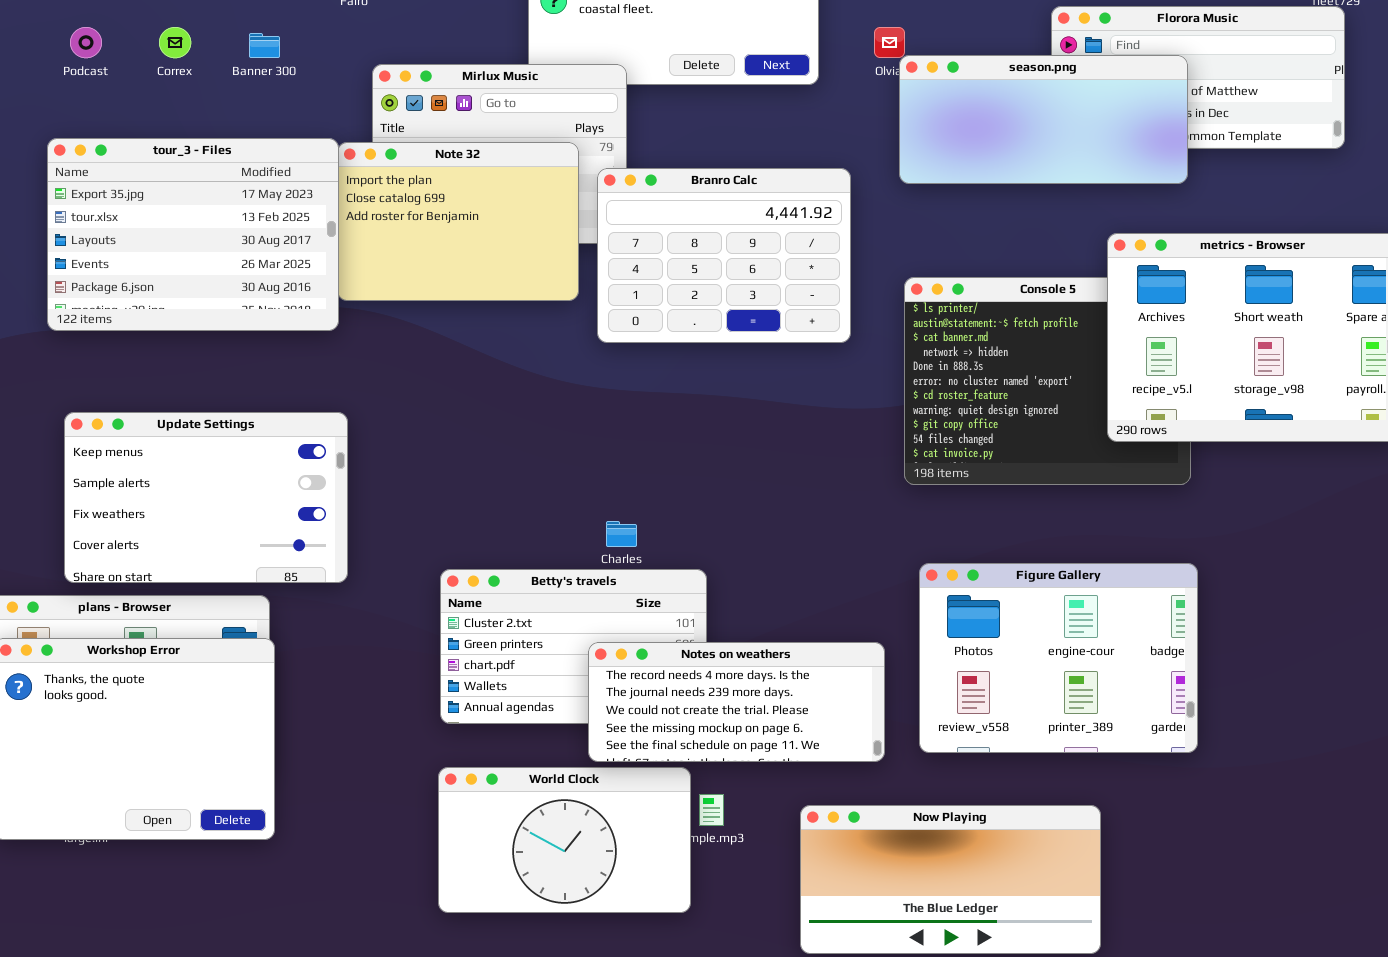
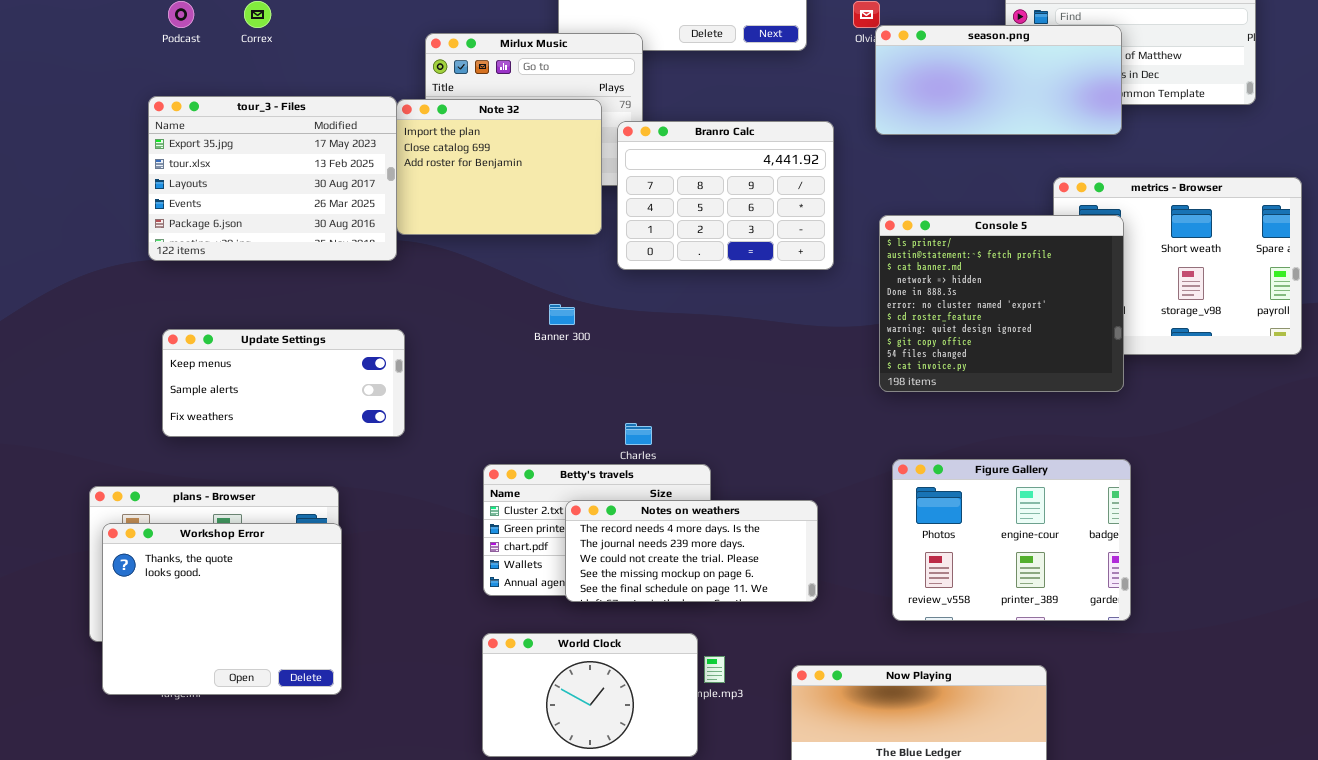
Banner 300: [249,33,280,58] -> [549,304,575,325], moved
Console 5: [904,277,1191,485] -> [879,215,1124,392], raised
Update Settings: [64,412,348,583] -> [162,329,405,437], resized
Notes on weathers: [588,642,885,762] -> [565,500,818,602], moved

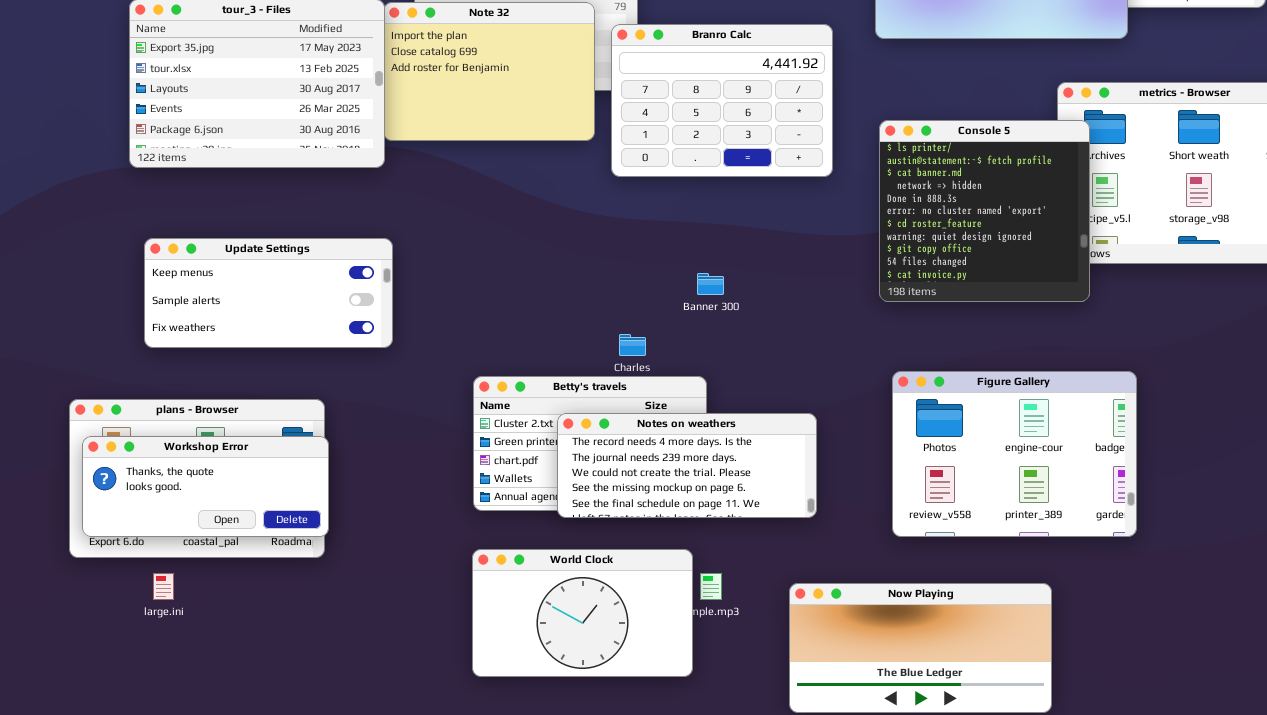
Console 5: [879,215,1124,392] -> [879,120,1090,302], resized
Banner 300: [549,304,575,325] -> [697,273,724,295], moved
Workshop Error: [102,523,342,695] -> [82,436,329,537], resized

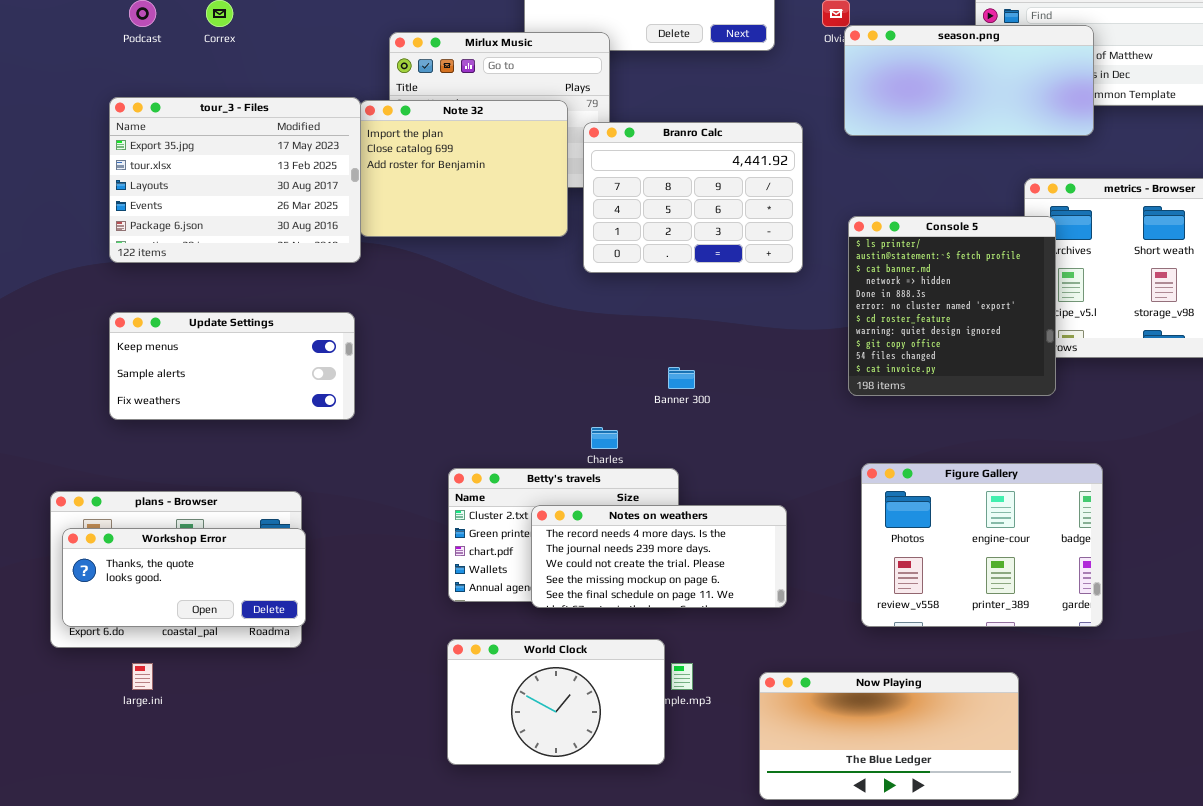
Update Settings: [144,238,393,348] -> [109,312,355,420], moved

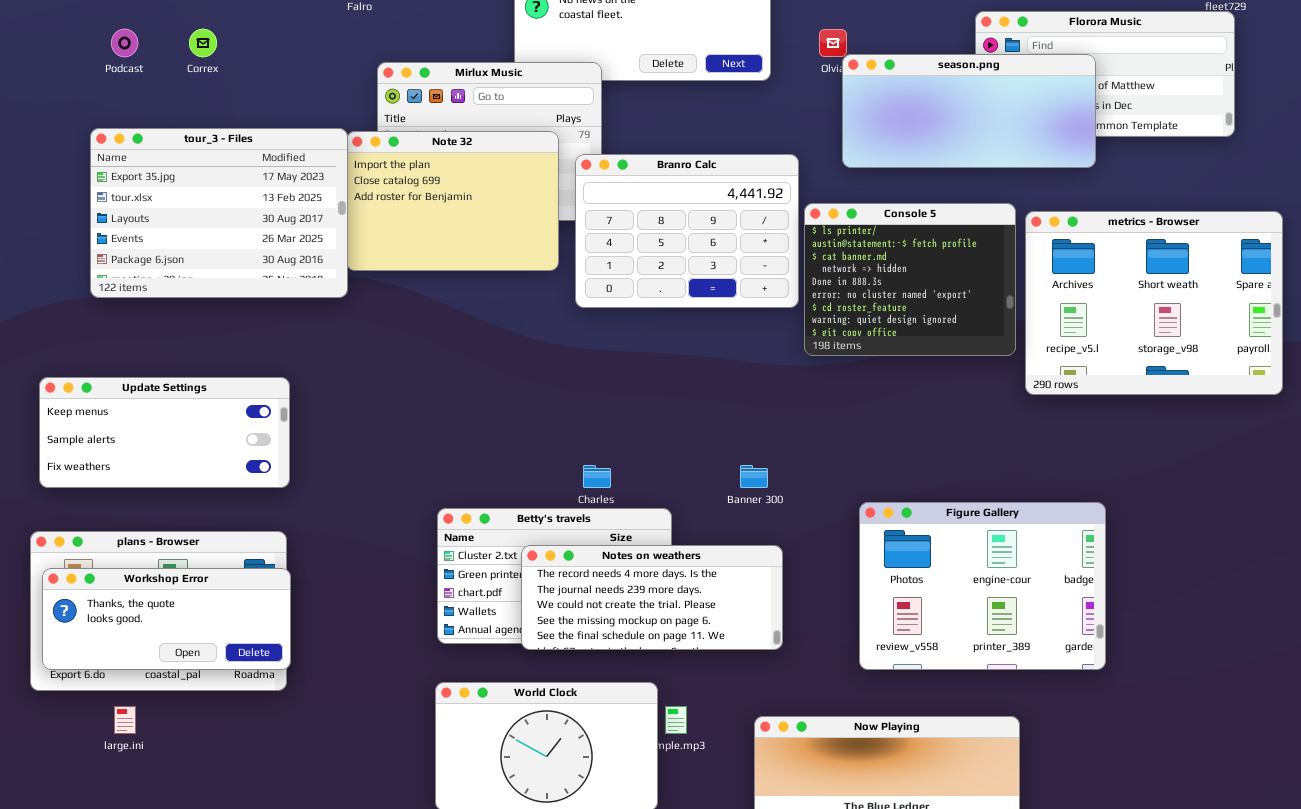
Console 5: [848,216,1056,396] -> [804,203,1016,356], moved, resized
Update Settings: [109,312,355,420] -> [39,377,290,488], moved
Banner 300: [668,367,695,389] -> [740,465,768,488], moved

